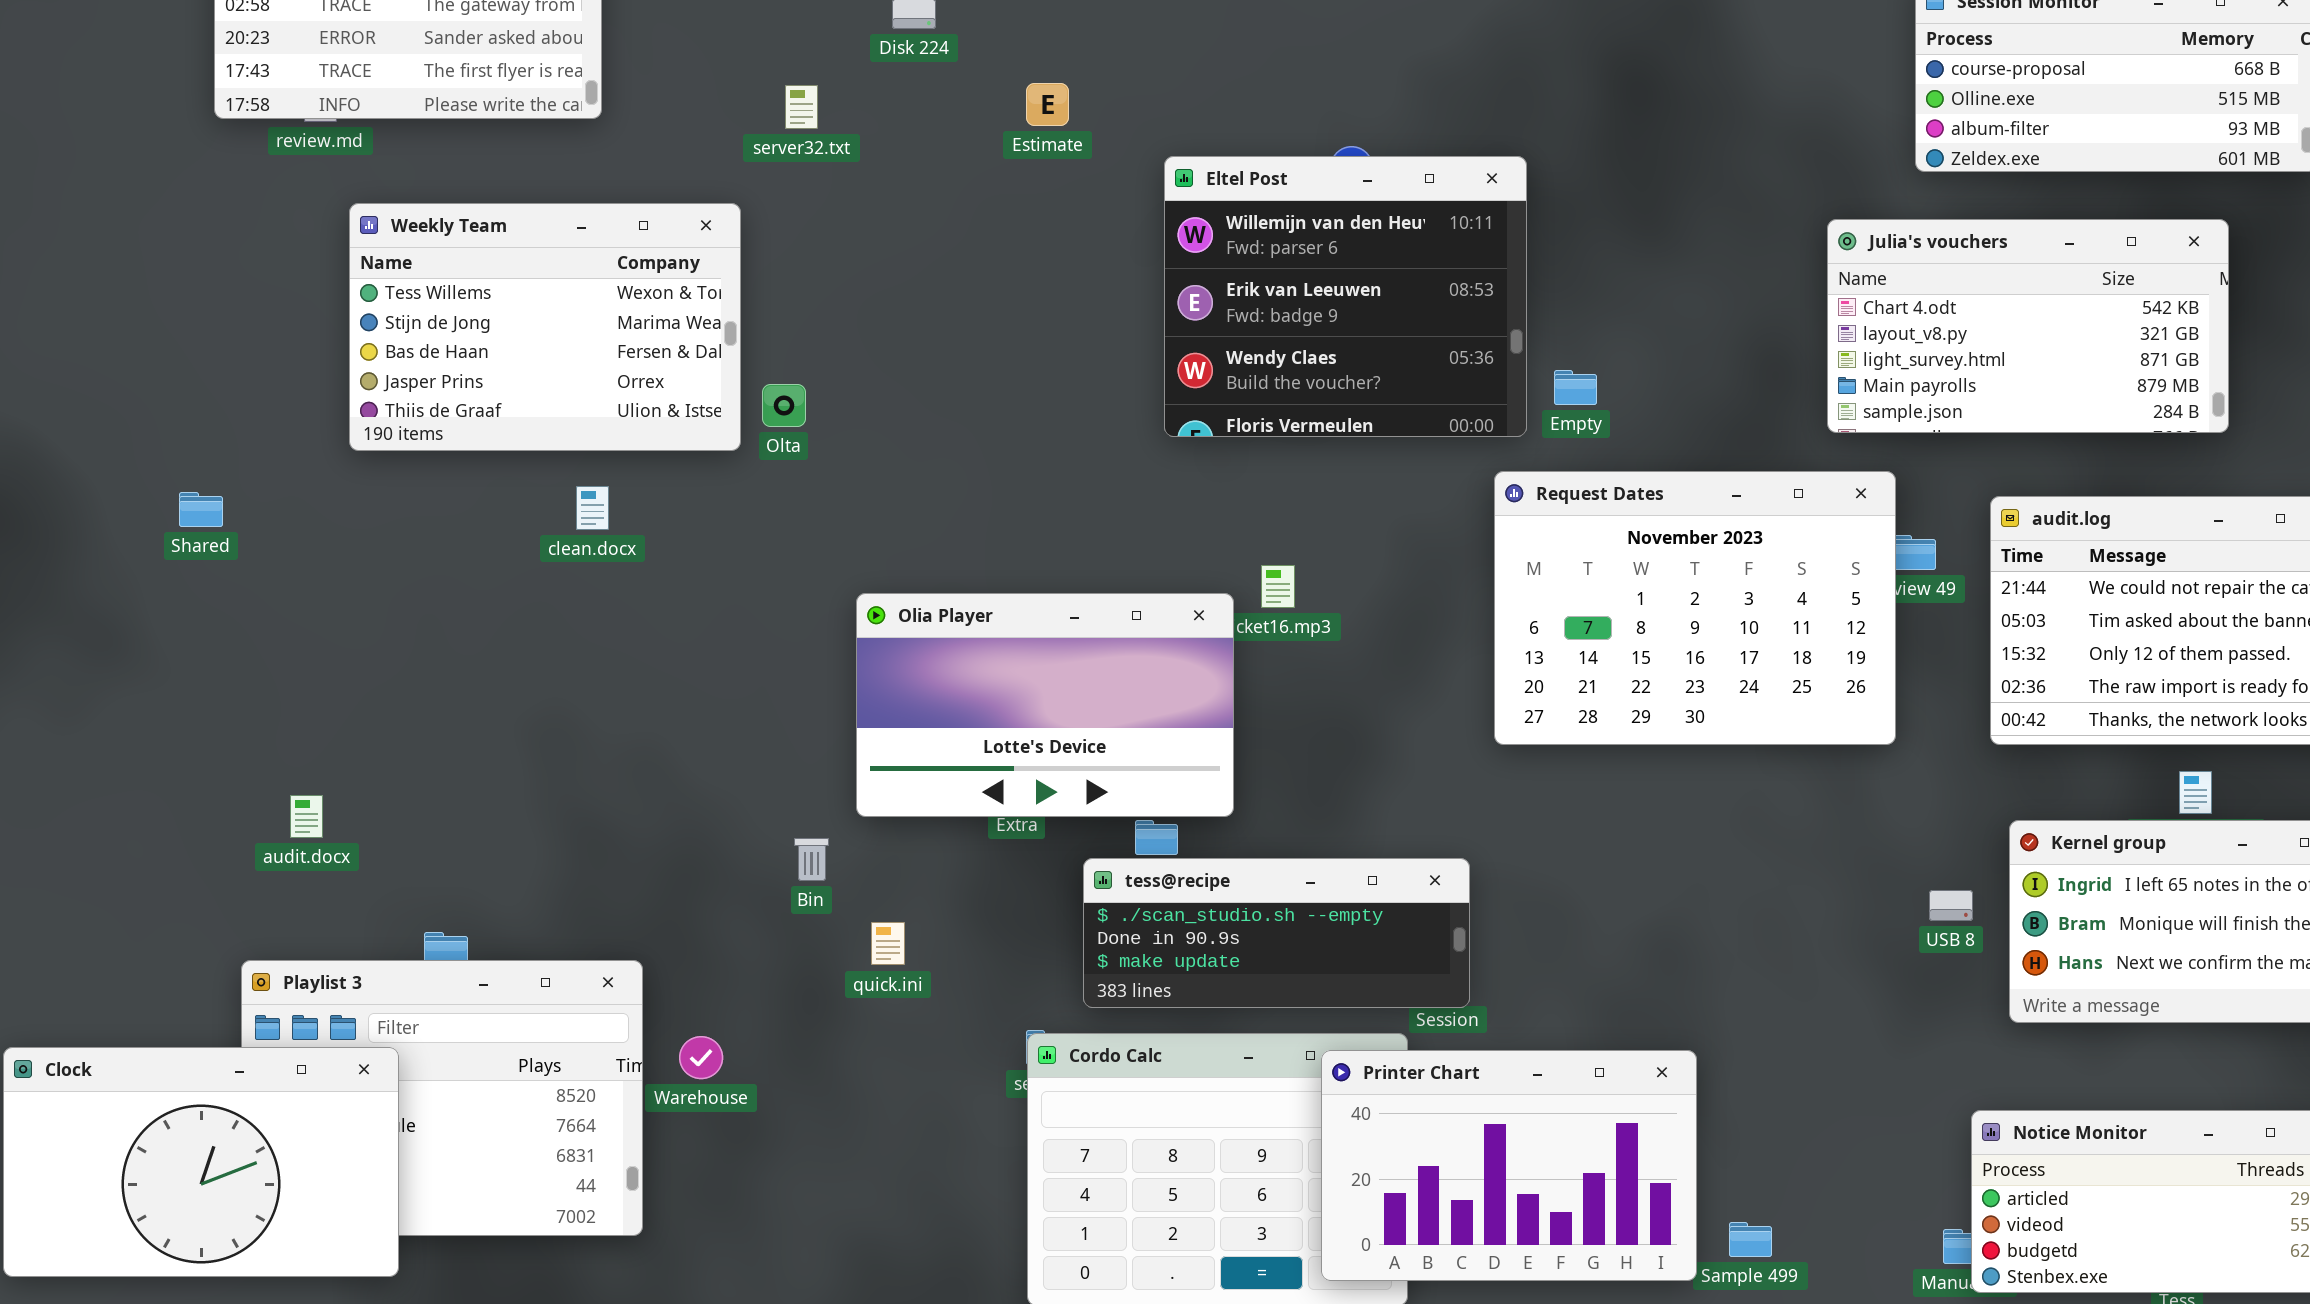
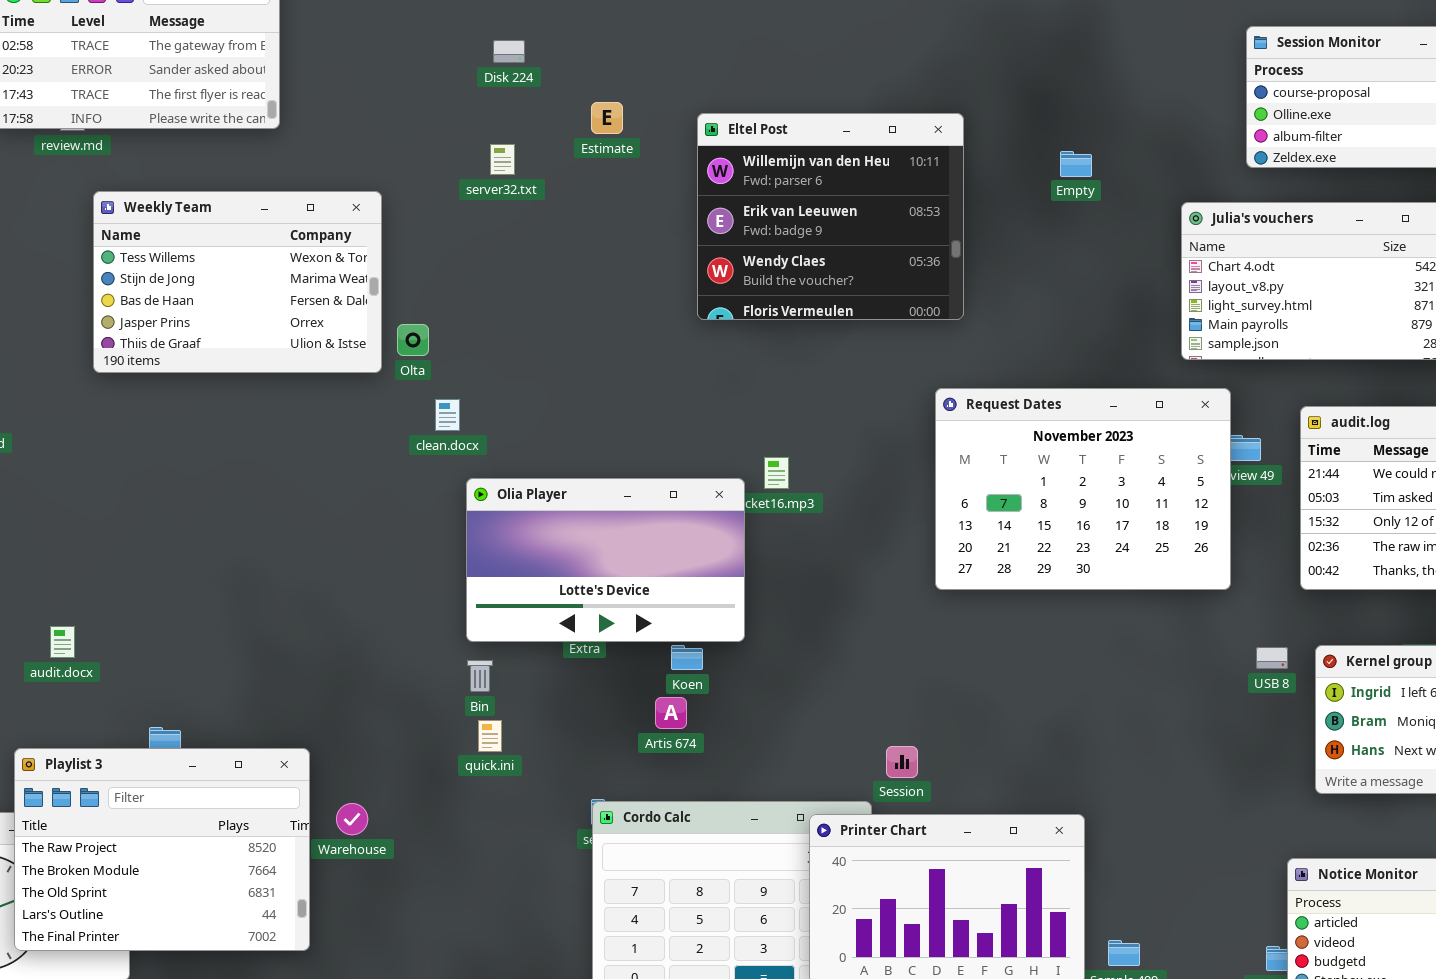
server32.txt: [785,85,818,129] -> [490,144,515,175], moved
Eltel Post: [1164,156,1527,437] -> [697,113,964,320], moved
Empty: [1554,370,1597,405] -> [1060,151,1092,177], moved
clean.docx: [576,486,609,530] -> [435,399,460,431], moved
Bin: [794,838,829,881] -> [467,660,493,692], moved
tess@recipe: [1083,858,1470,1008] -> none, closed
USB 8: [1929,890,1973,921] -> [1256,647,1288,669], moved
Playlist 3: [241,960,643,1236] -> [14,748,310,951], raised

